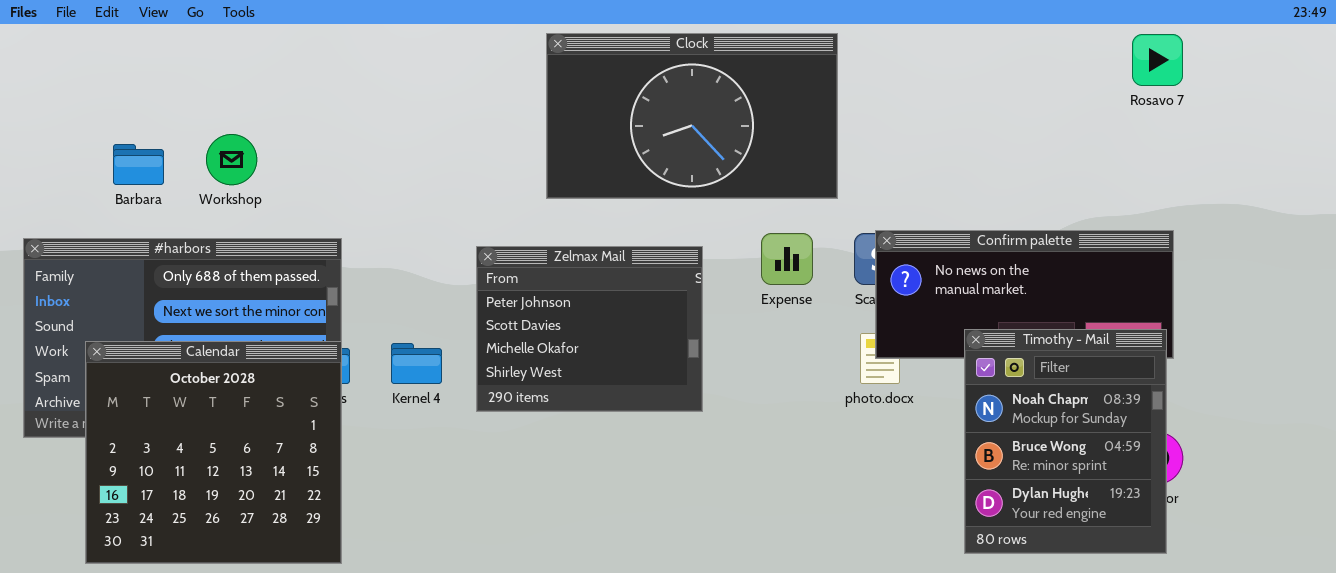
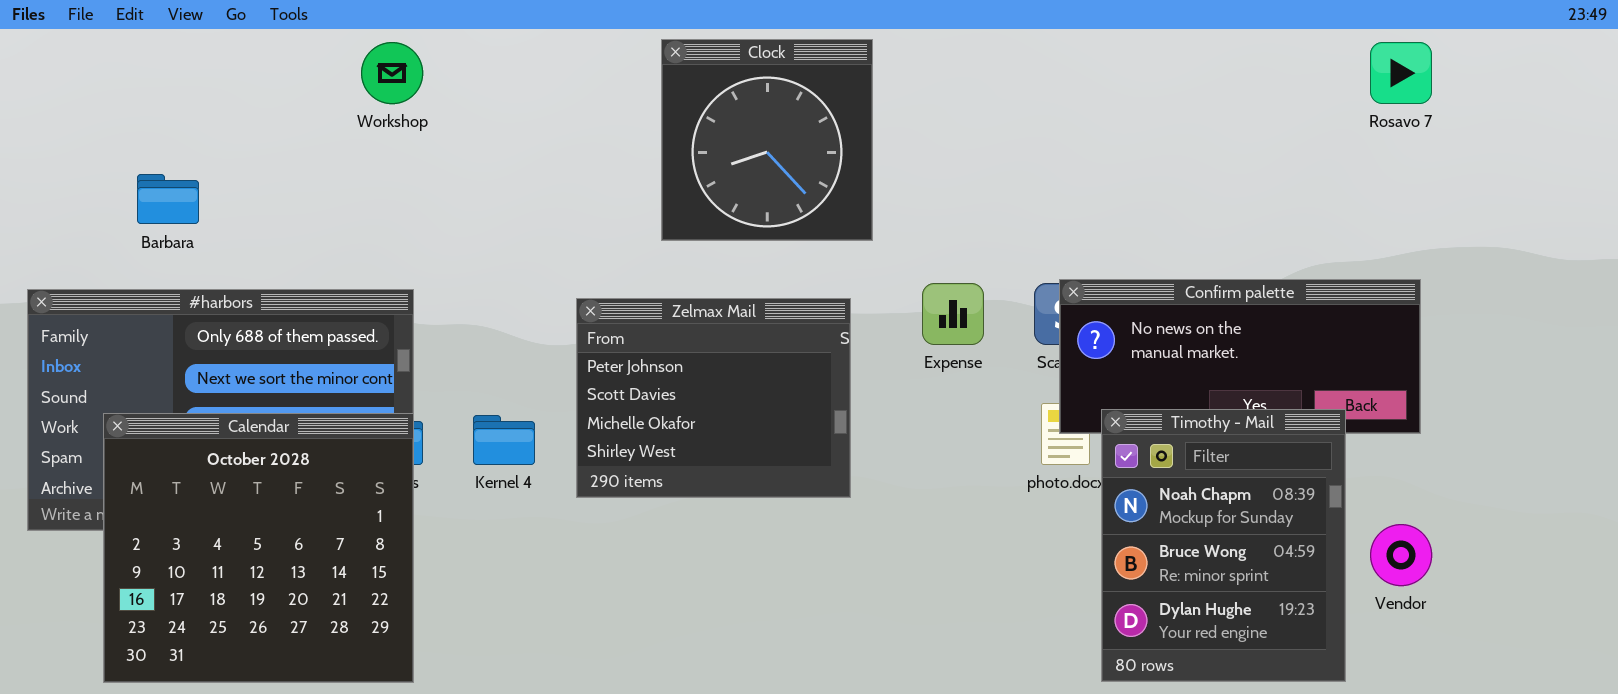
Clock: [546,33,838,199] -> [661,39,873,241], resized
Workshop: [206,134,257,185] -> [361,42,423,104], moved
Timothy - Mail: [964,329,1167,554] -> [1101,409,1346,682], moved

